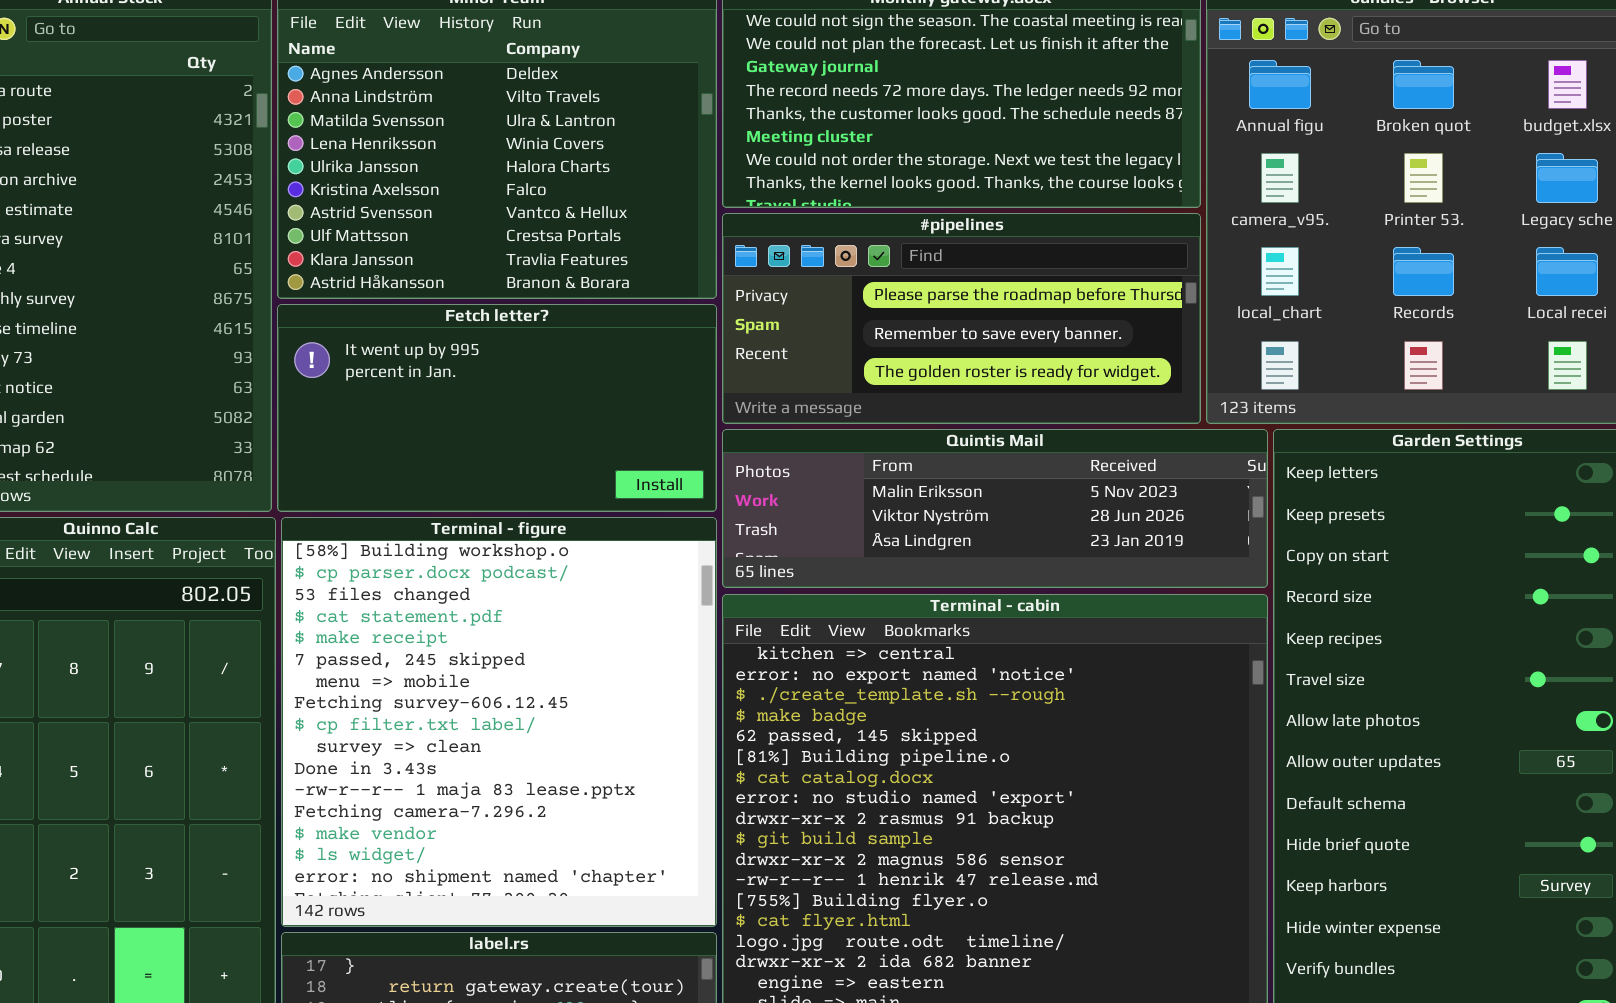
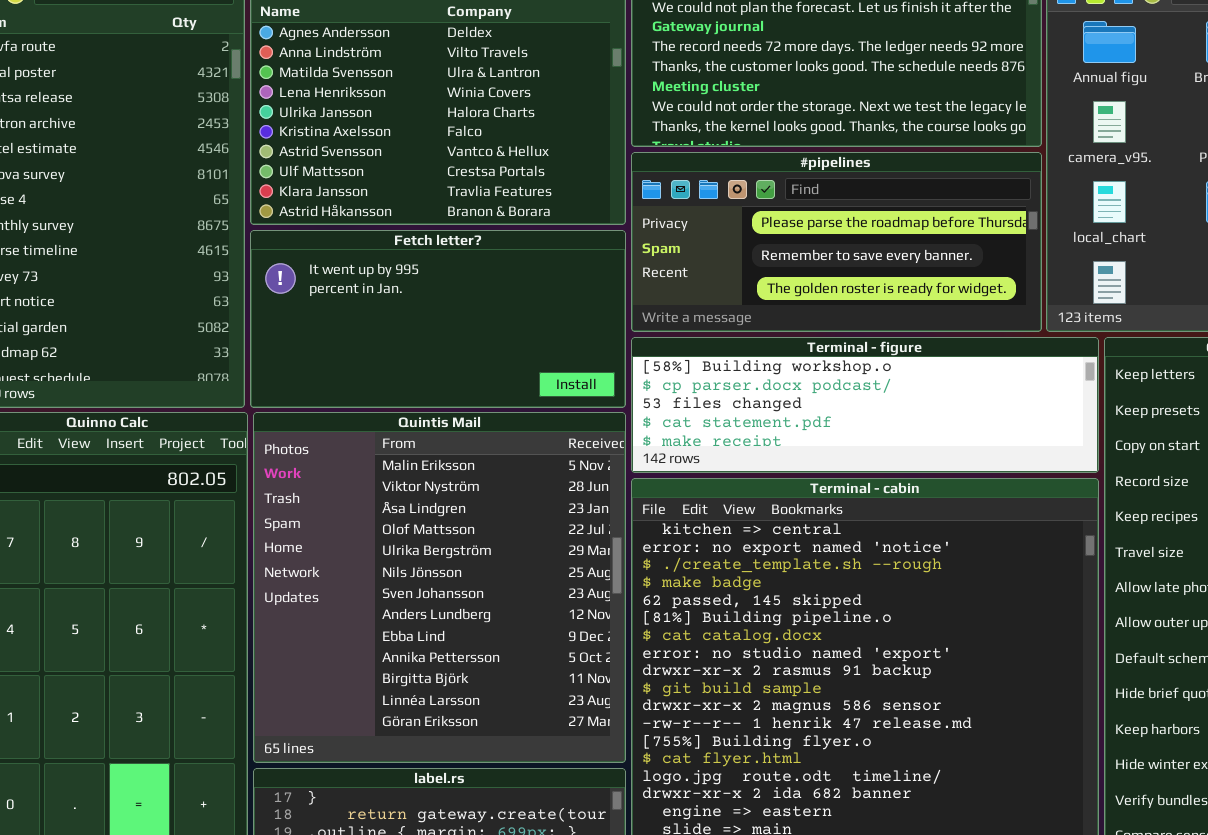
Quintis Mail: [722,429,1268,588] -> [253,412,626,763], moved, resized
Terminal - figure: [281,517,717,927] -> [631,337,1099,473], moved, resized

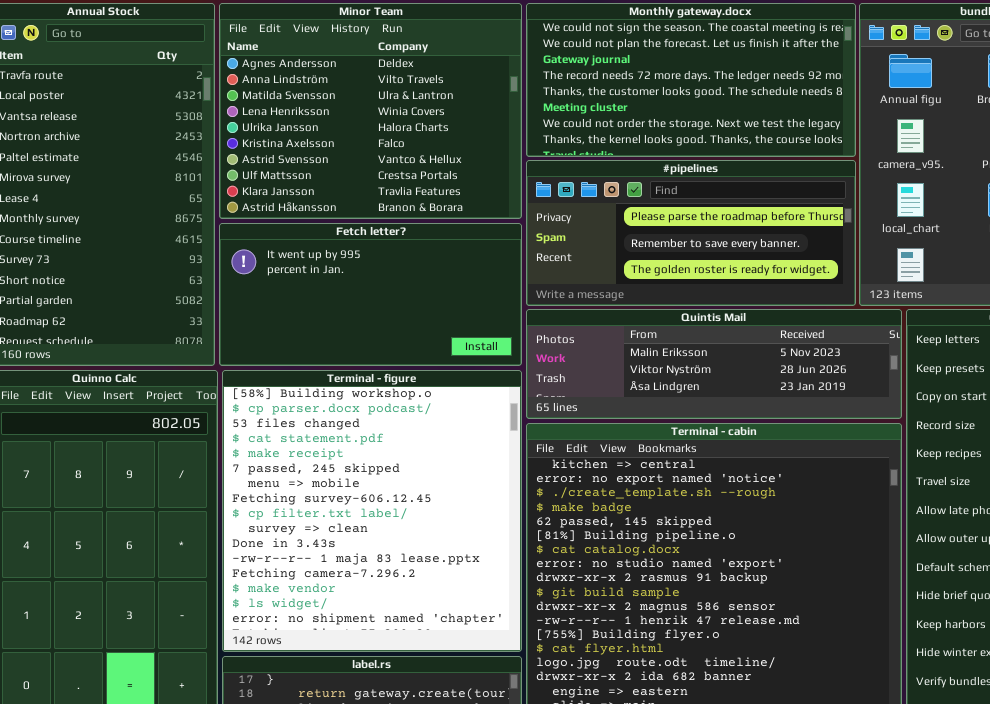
Terminal - figure: [631,337,1099,473] -> [222,370,522,652], moved, resized
Quintis Mail: [253,412,626,763] -> [526,309,902,419], moved, resized

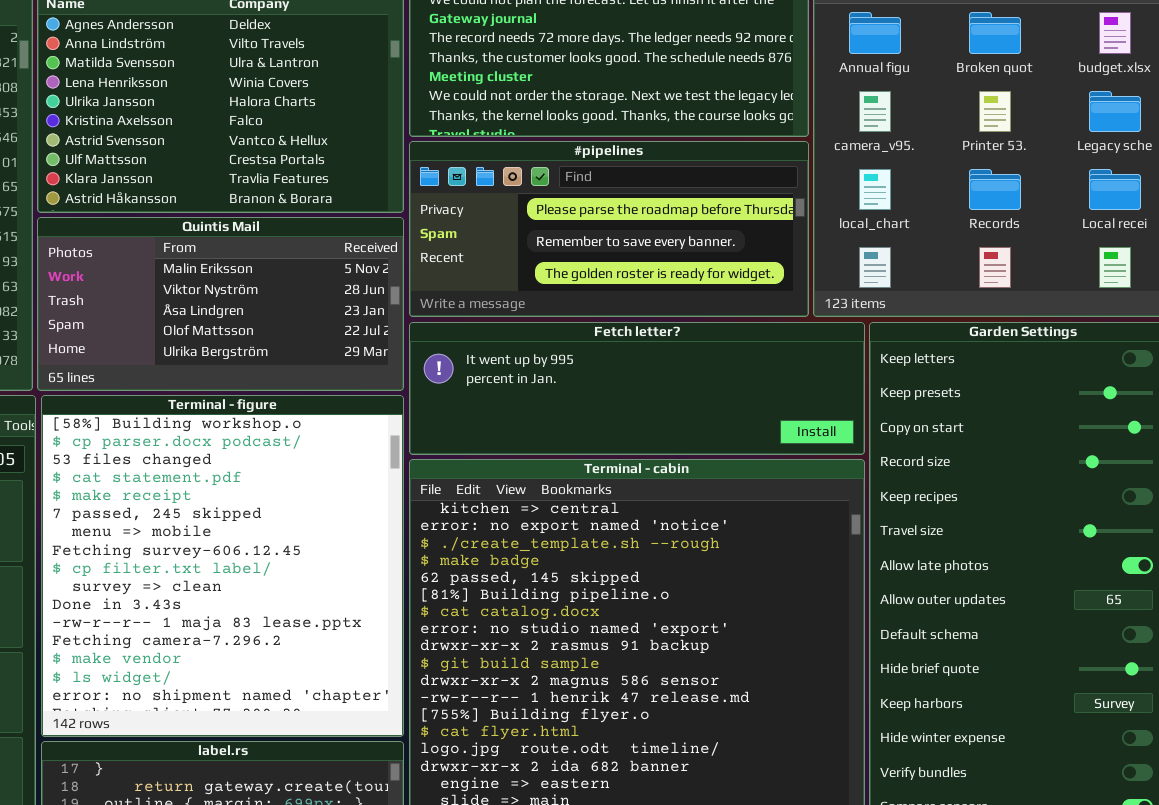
Fetch letter?: [219,223,522,366] -> [409,322,865,455], moved, resized
Quintis Mail: [526,309,902,419] -> [37,217,404,391], moved, resized

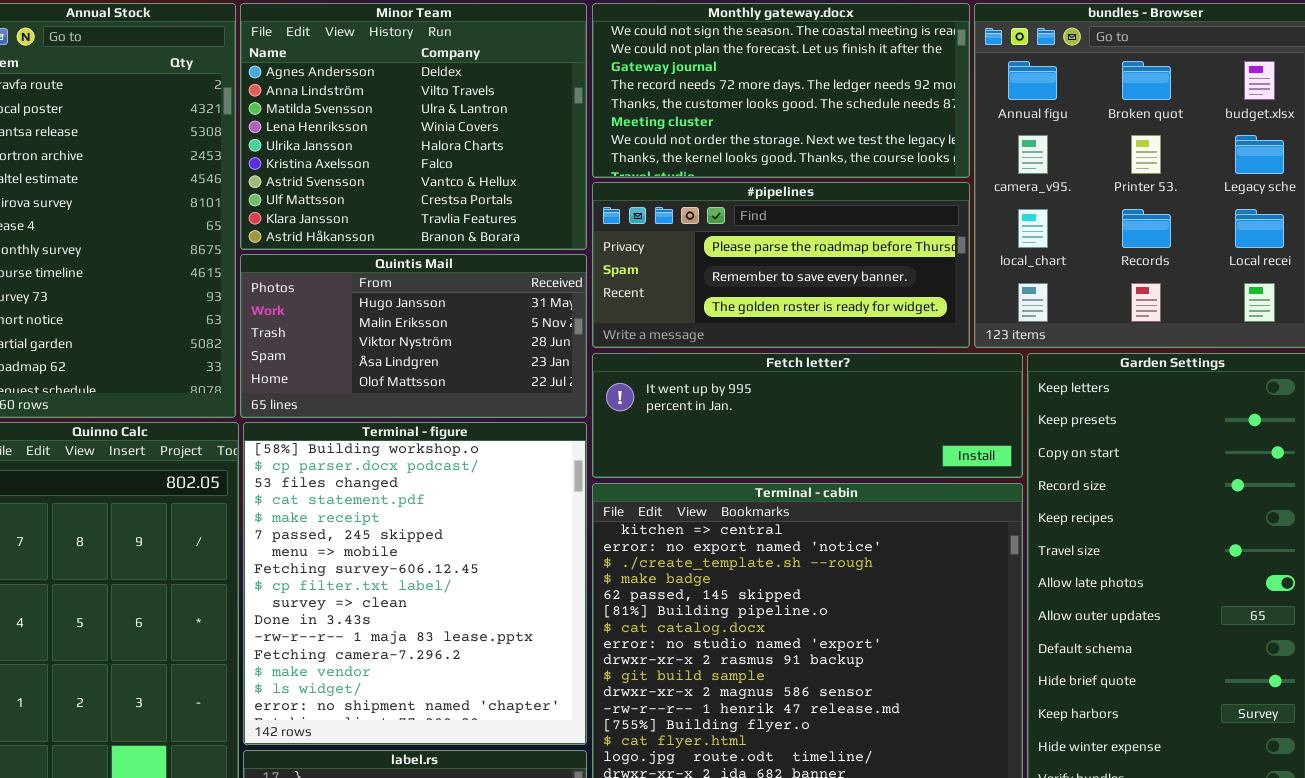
Quintis Mail: [37,217,404,391] -> [240,254,587,418], scrolled up 1 row

